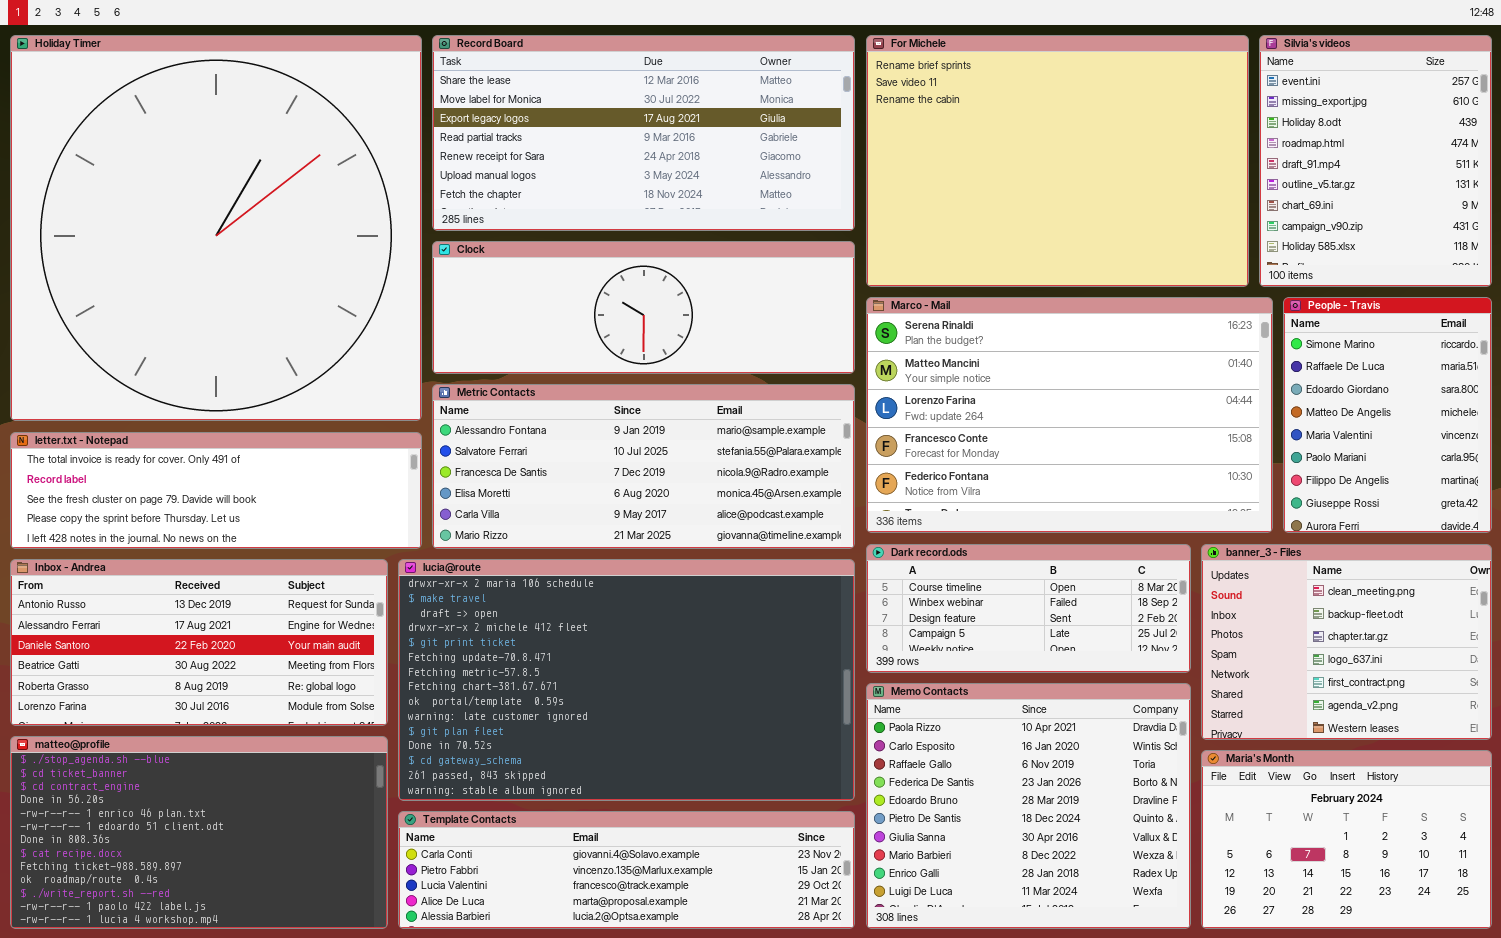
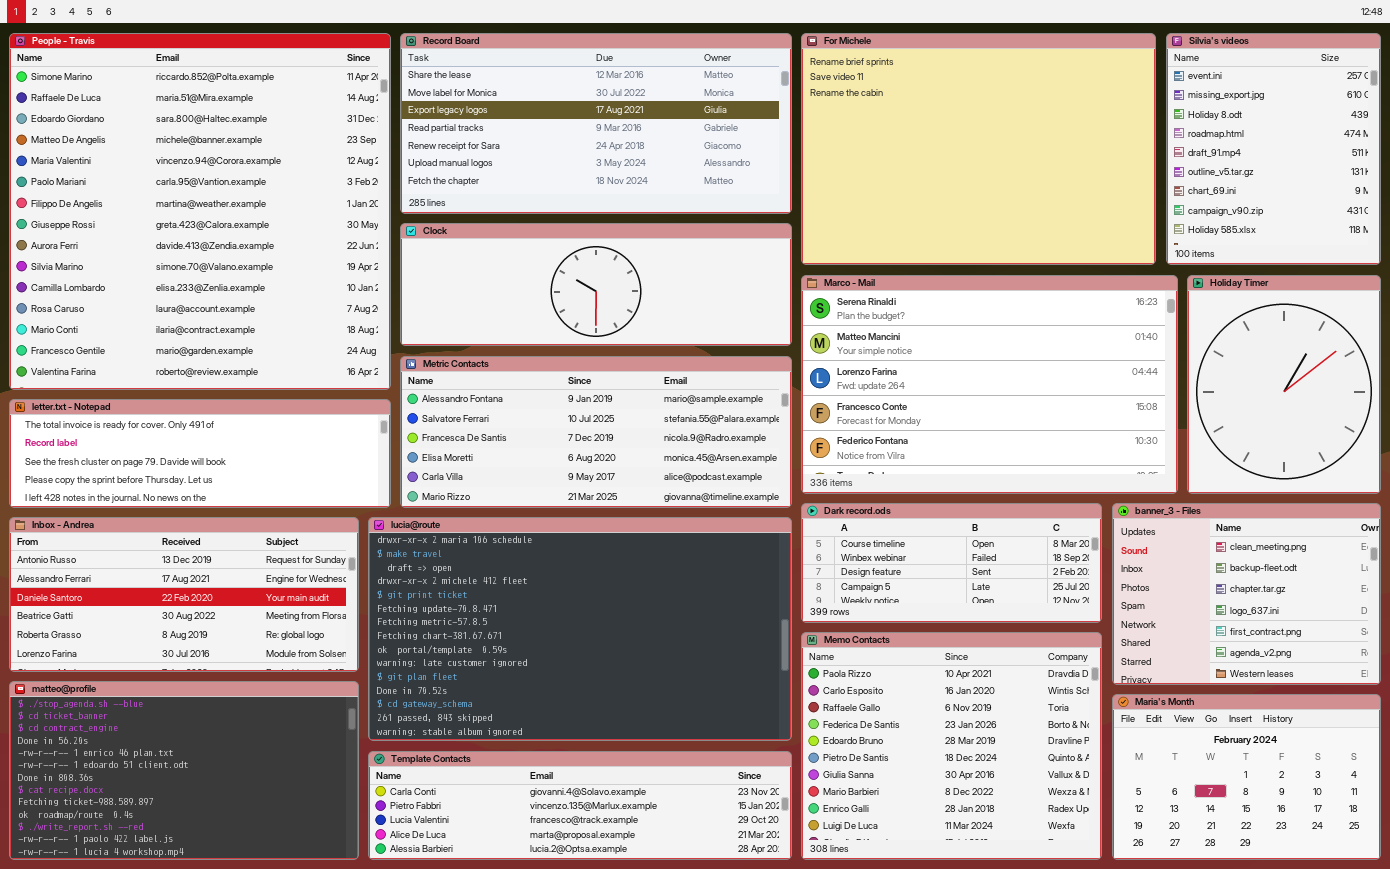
Holiday Timer: [10,35,422,421] -> [1187,275,1381,494], moved, resized
People - Travis: [1283,297,1492,533] -> [9,33,391,390], moved, resized

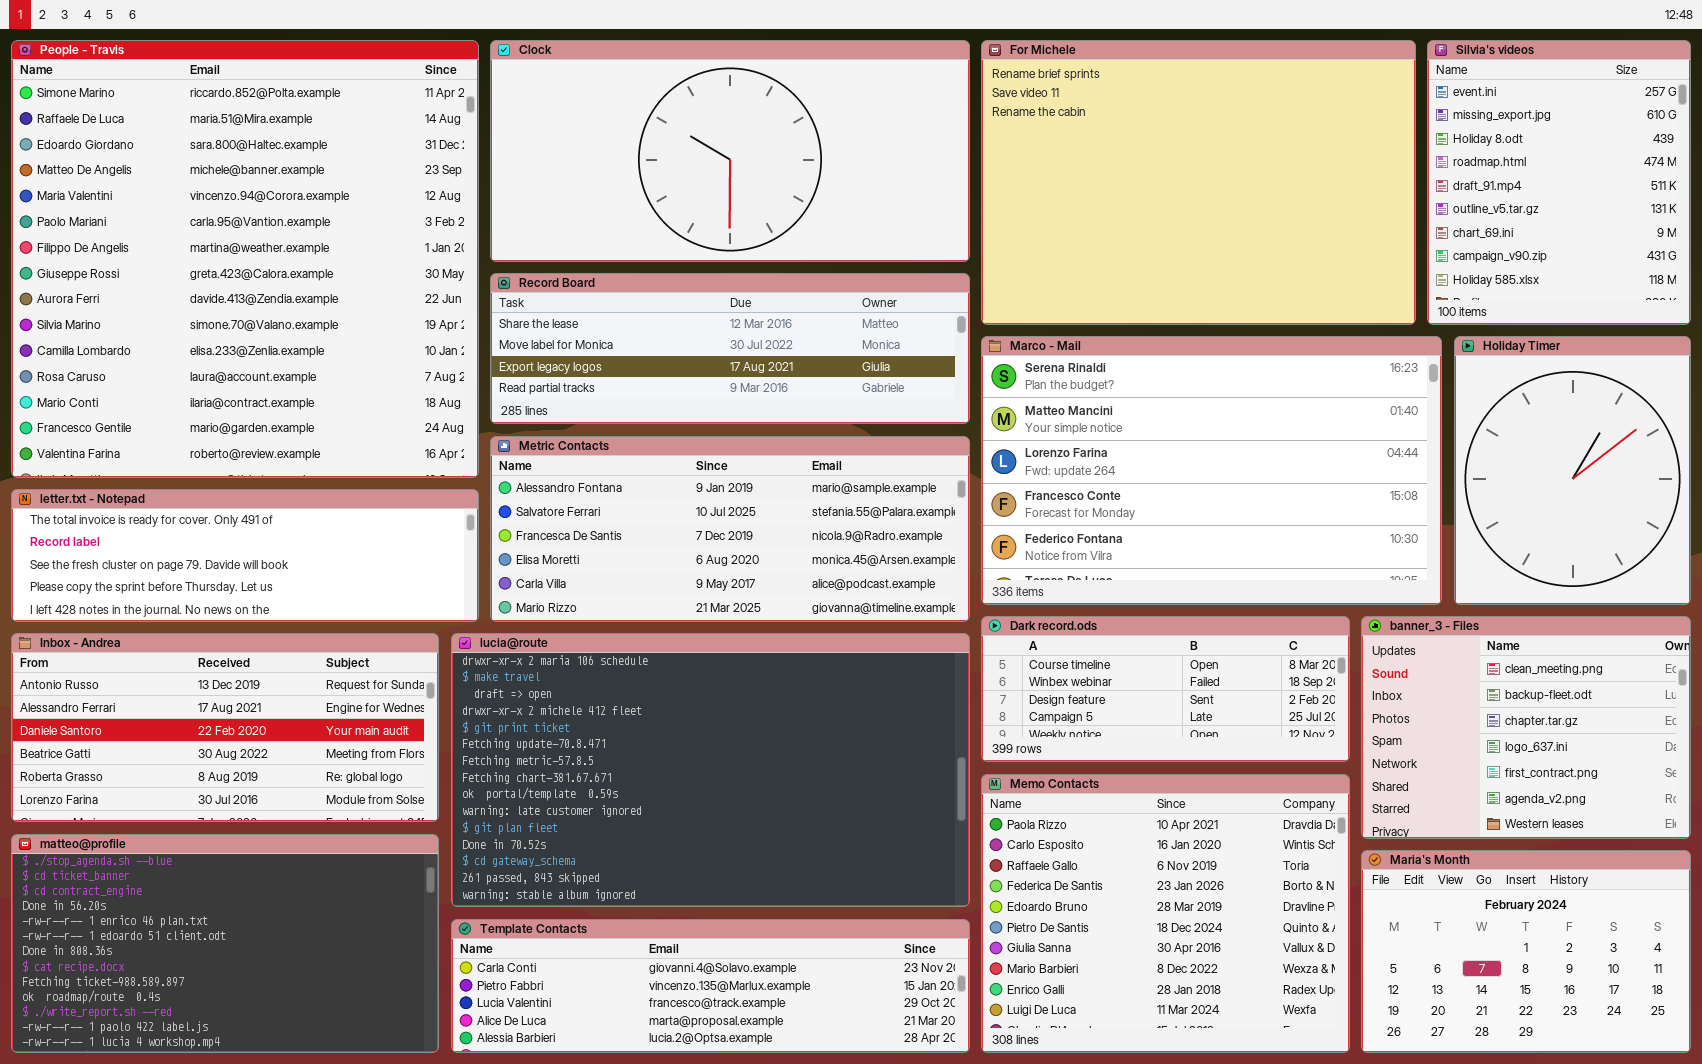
Record Board: [400,33,792,214] -> [490,273,970,424], moved, resized
Clock: [400,223,792,346] -> [490,40,970,262], moved, resized

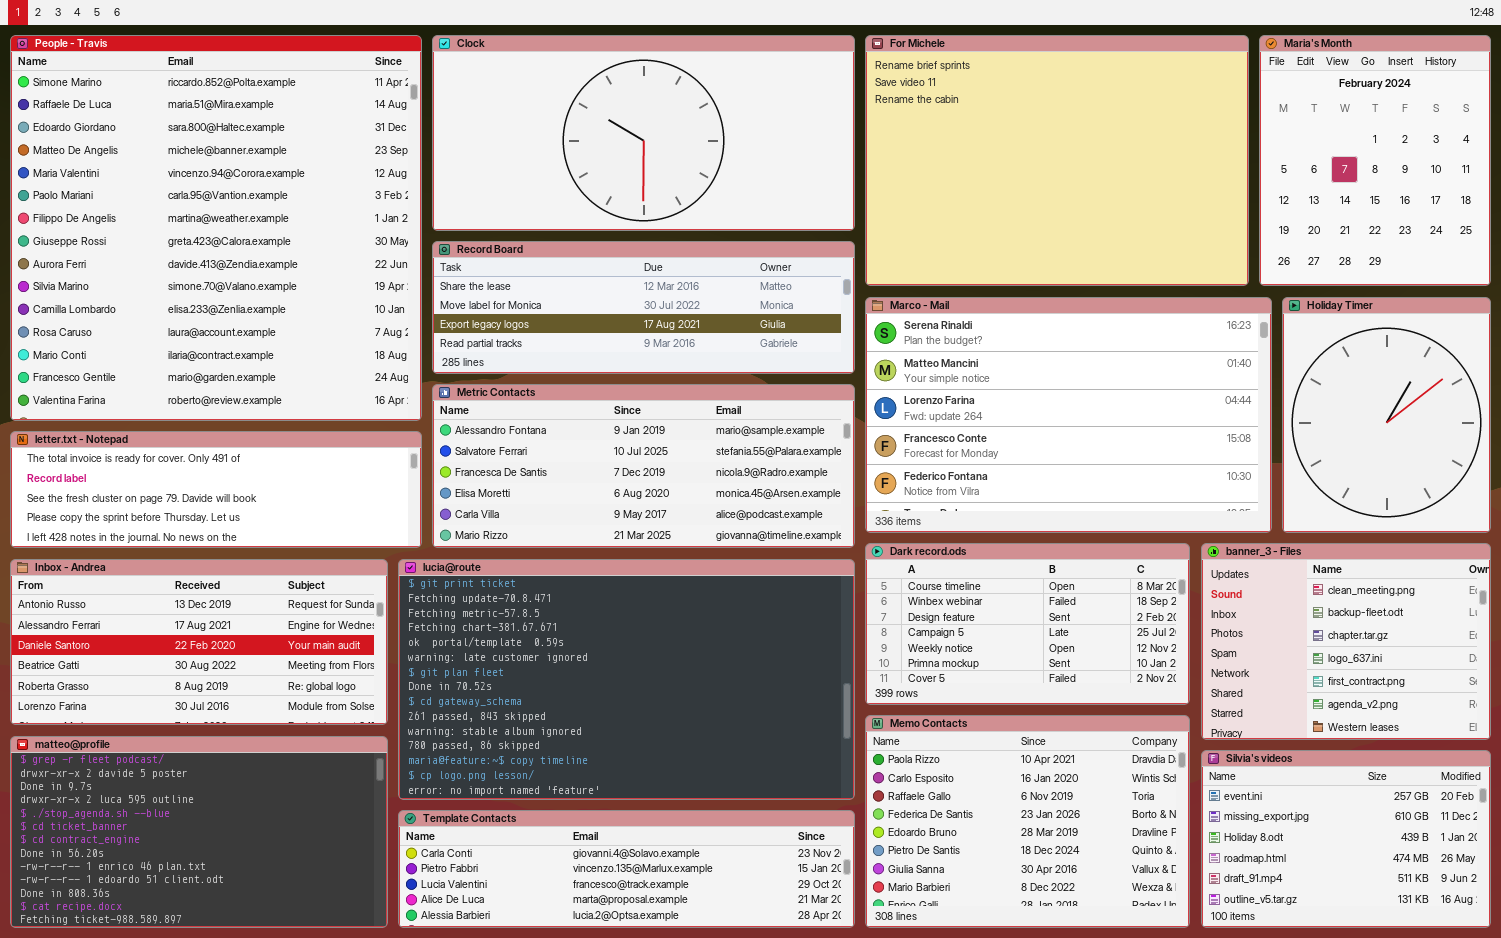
Silvia's videos: [1427,40,1691,325] -> [1201,750,1491,928], moved, resized
Dark record.ods: [981,616,1350,762] -> [865,543,1190,705], resized
lucia@route: [451,633,970,907] -> [398,559,855,800], scrolled down 4 rows
Memo Contacts: [981,774,1350,1053] -> [865,715,1190,928], resized
matteo@profile: [11,834,439,1053] -> [10,736,388,928], scrolled up 4 rows
Maria's Month: [1361,850,1691,1053] -> [1259,35,1491,286], moved, resized

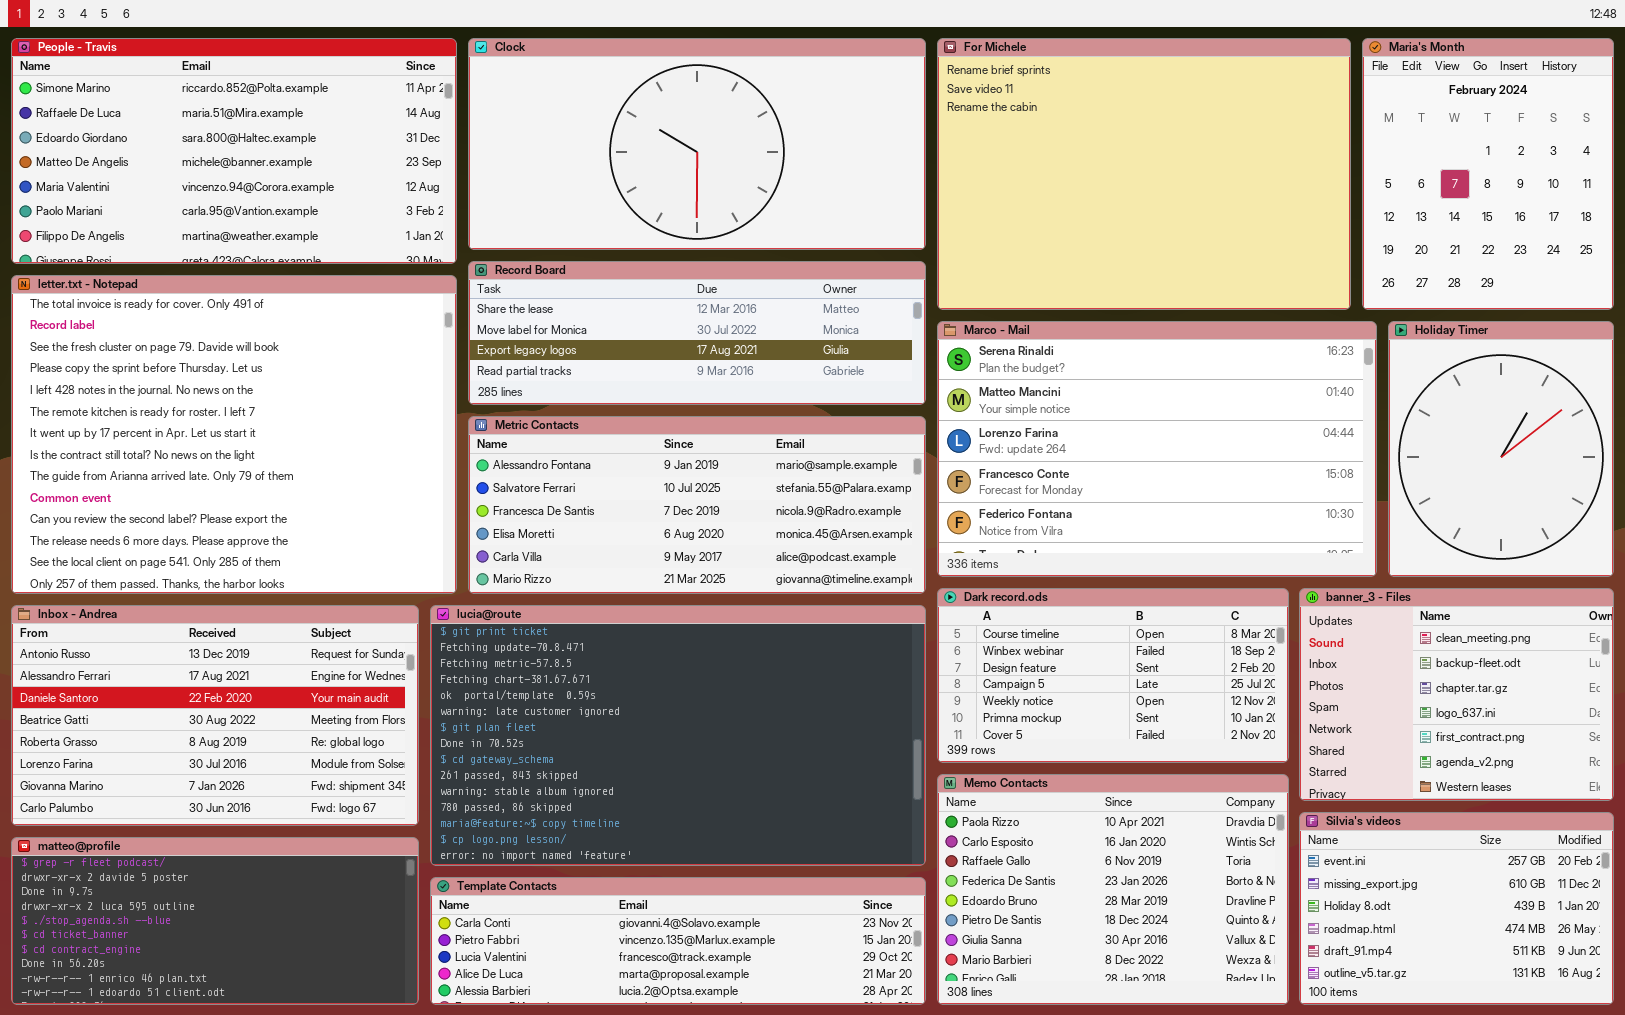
People - Travis: [10,35,422,421] -> [11,38,457,264], resized
letter.txt - Notepad: [10,431,422,548] -> [11,275,457,594], resized
Inbox - Andrea: [10,559,388,725] -> [11,605,419,826], resized
matteo@profile: [10,736,388,928] -> [11,837,419,1005], resized

